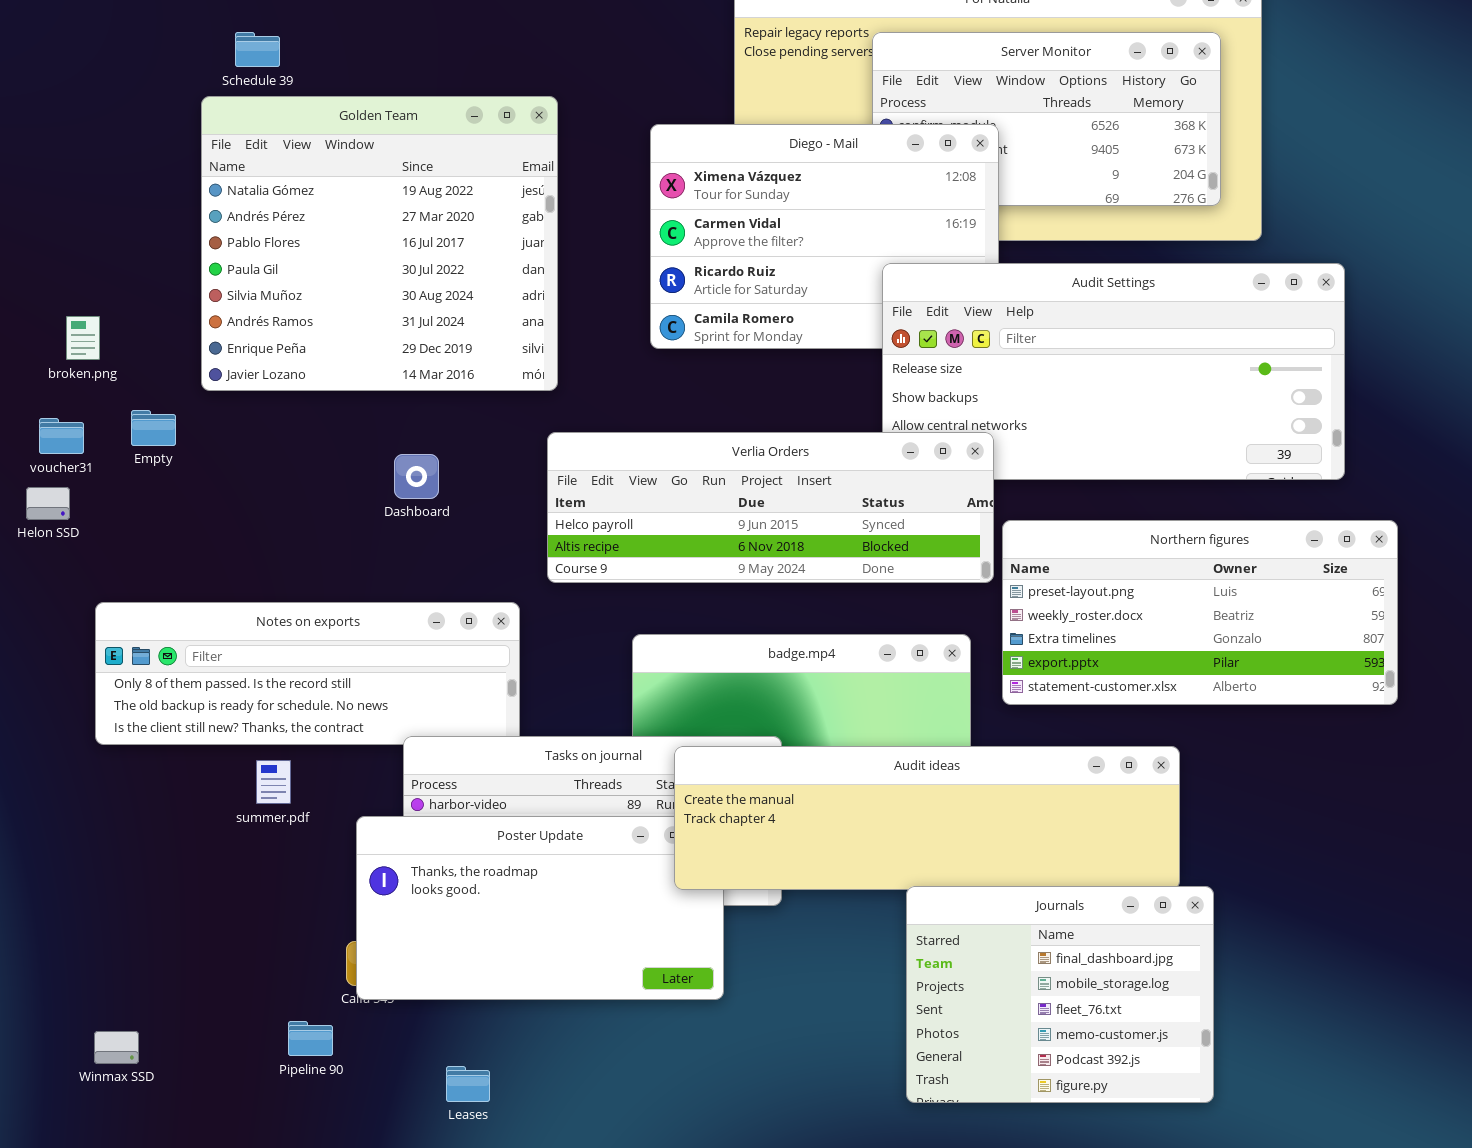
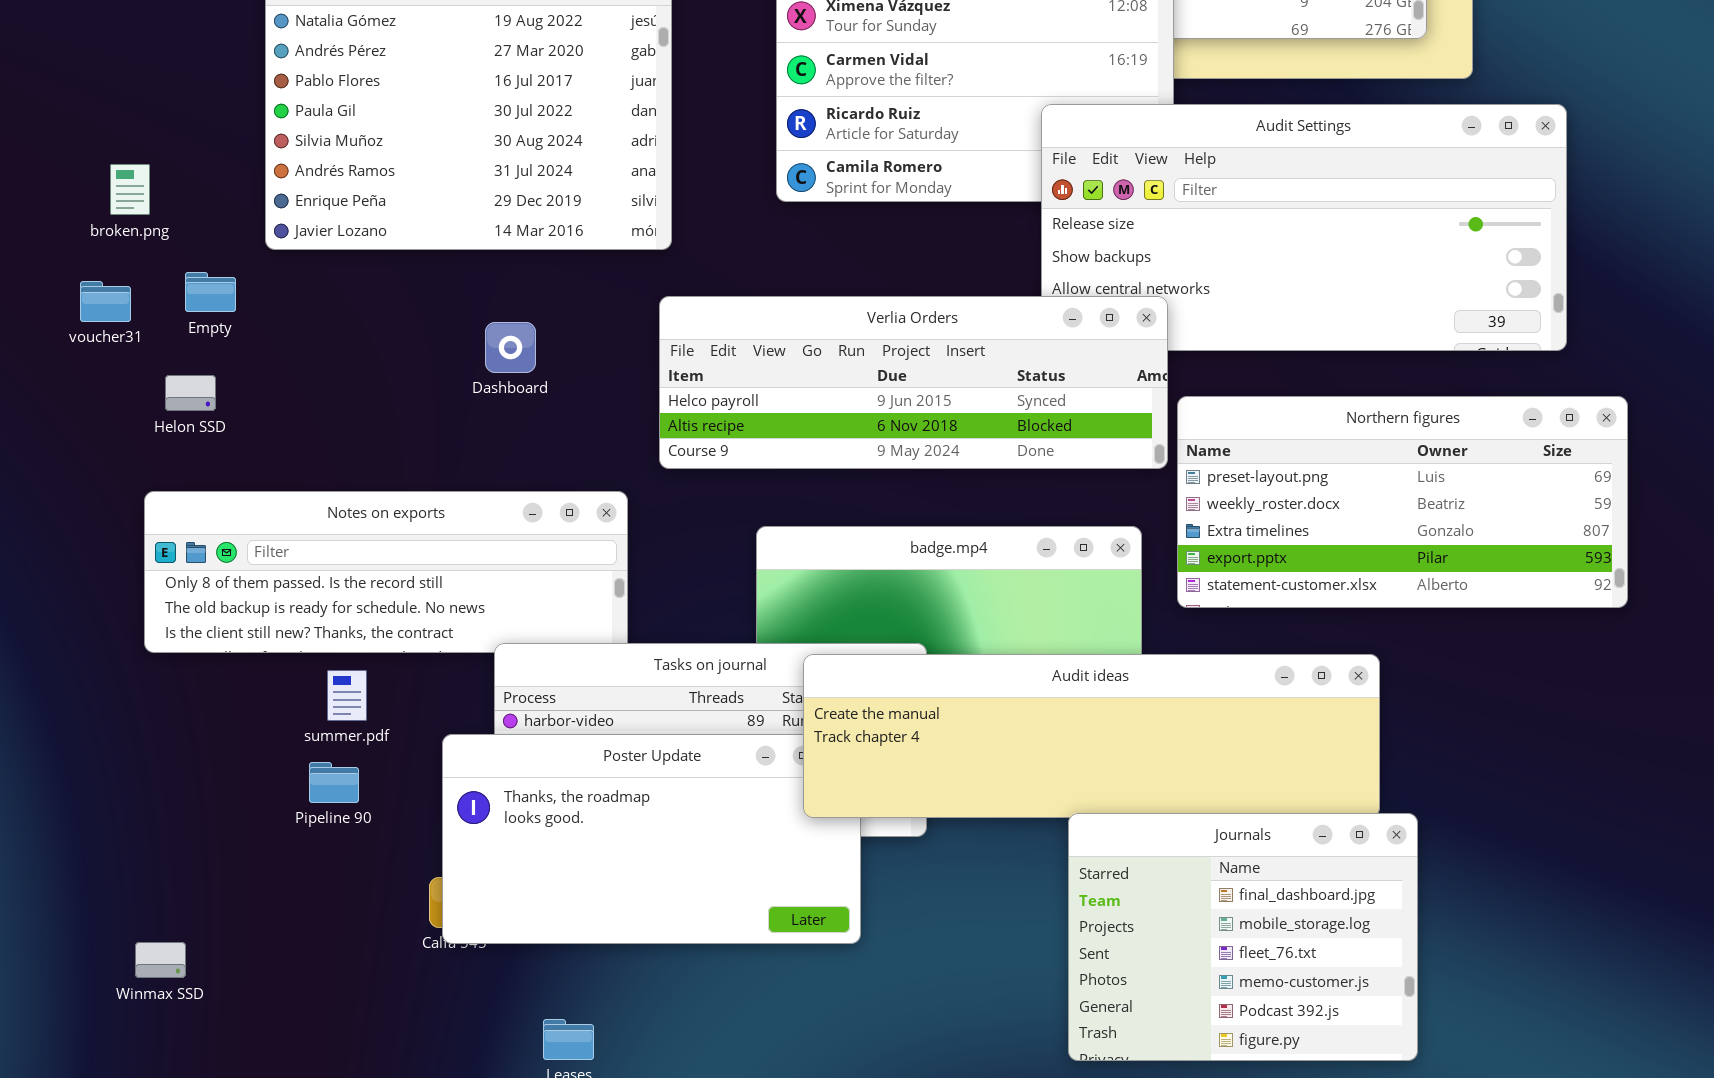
Helon SSD: [26,487,70,520] -> [165,375,216,411], moved
Pipeline 90: [288,1021,333,1056] -> [309,762,359,803], moved
Winmax SSD: [94,1031,139,1064] -> [135,942,186,978], moved

